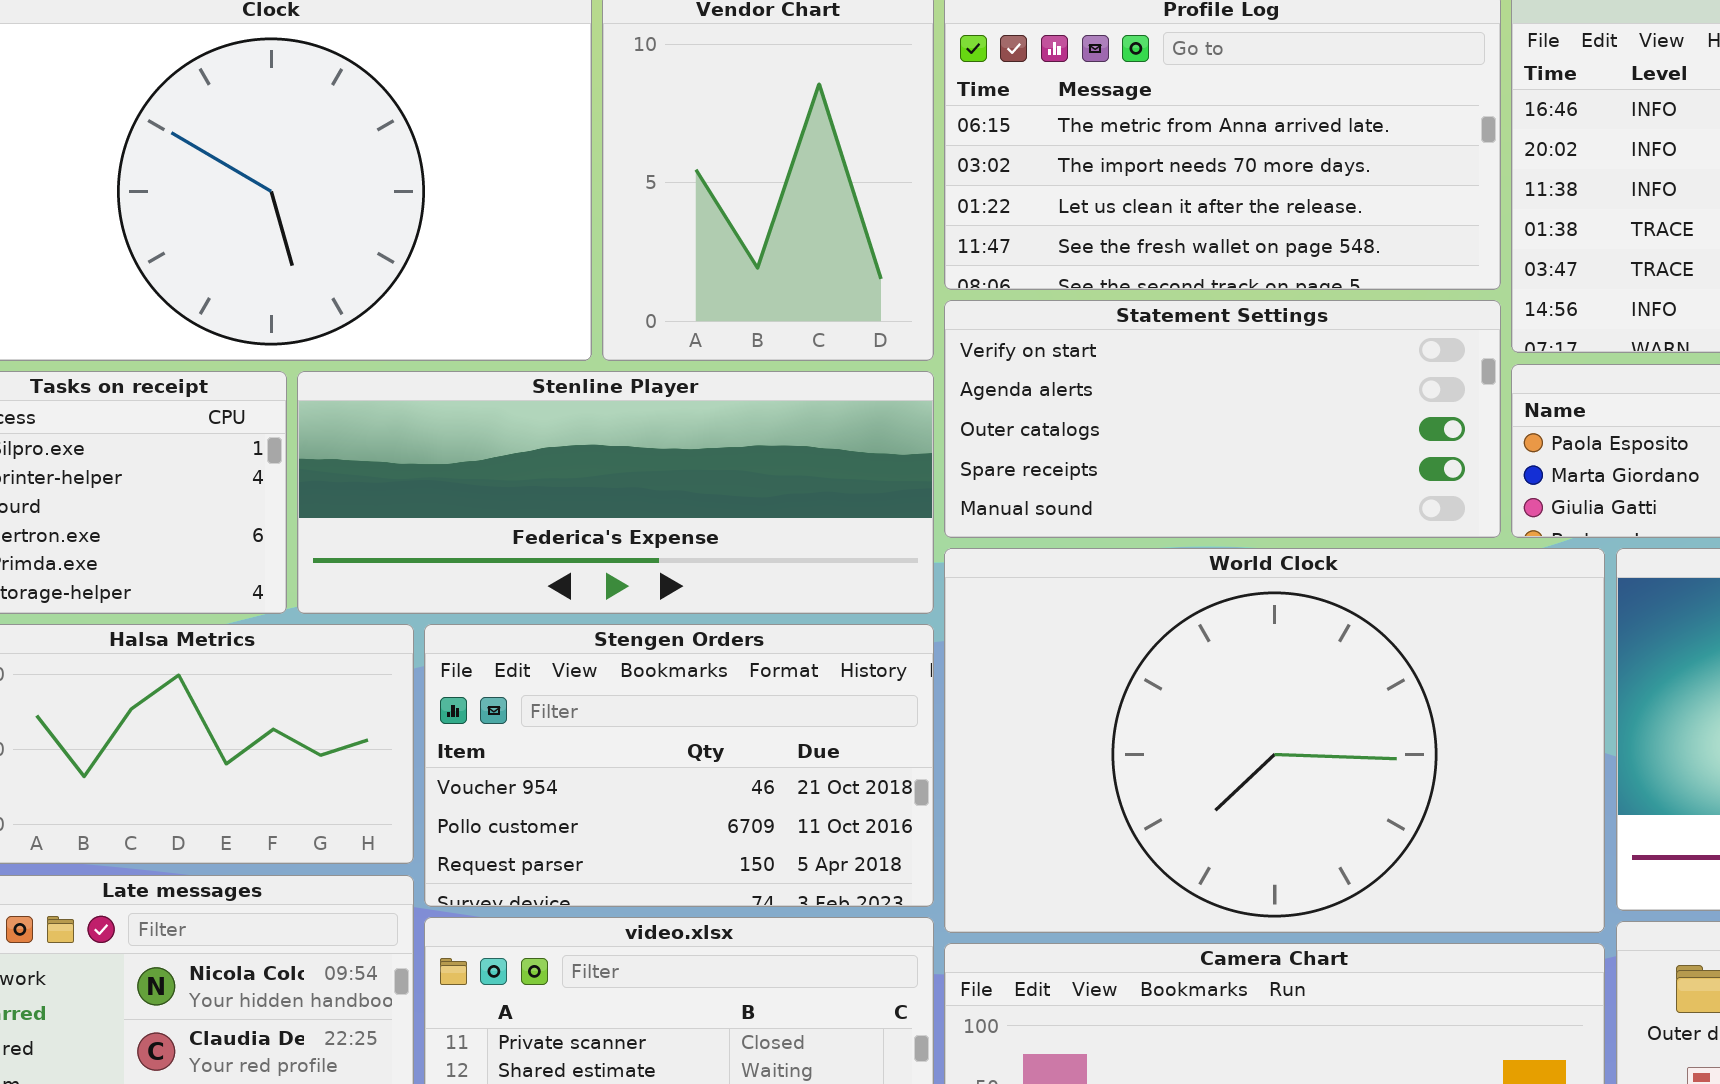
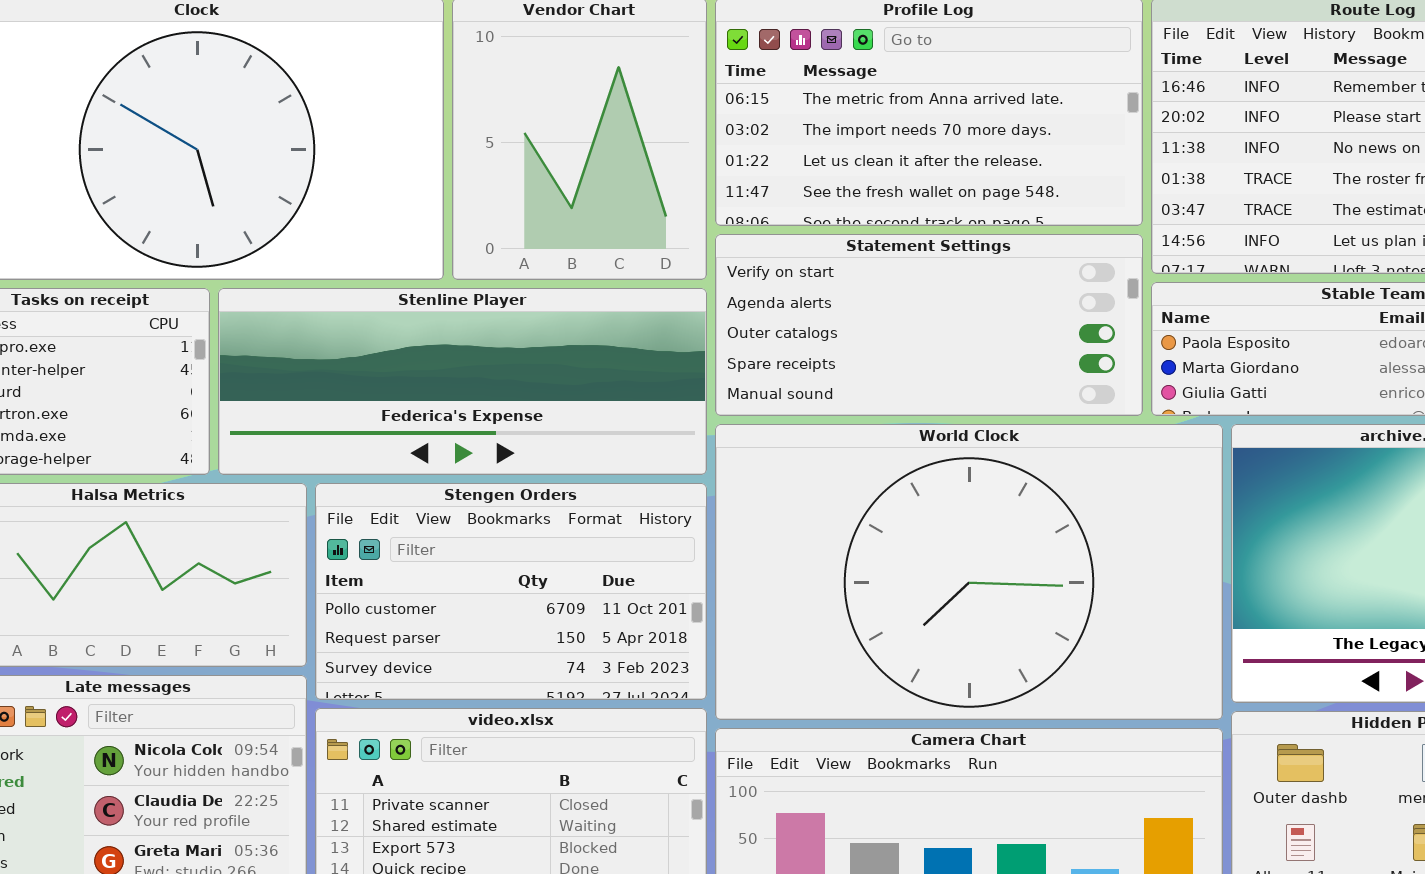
Stengen Orders: [424,624,934,907] -> [315,483,707,700], scrolled down 1 row

